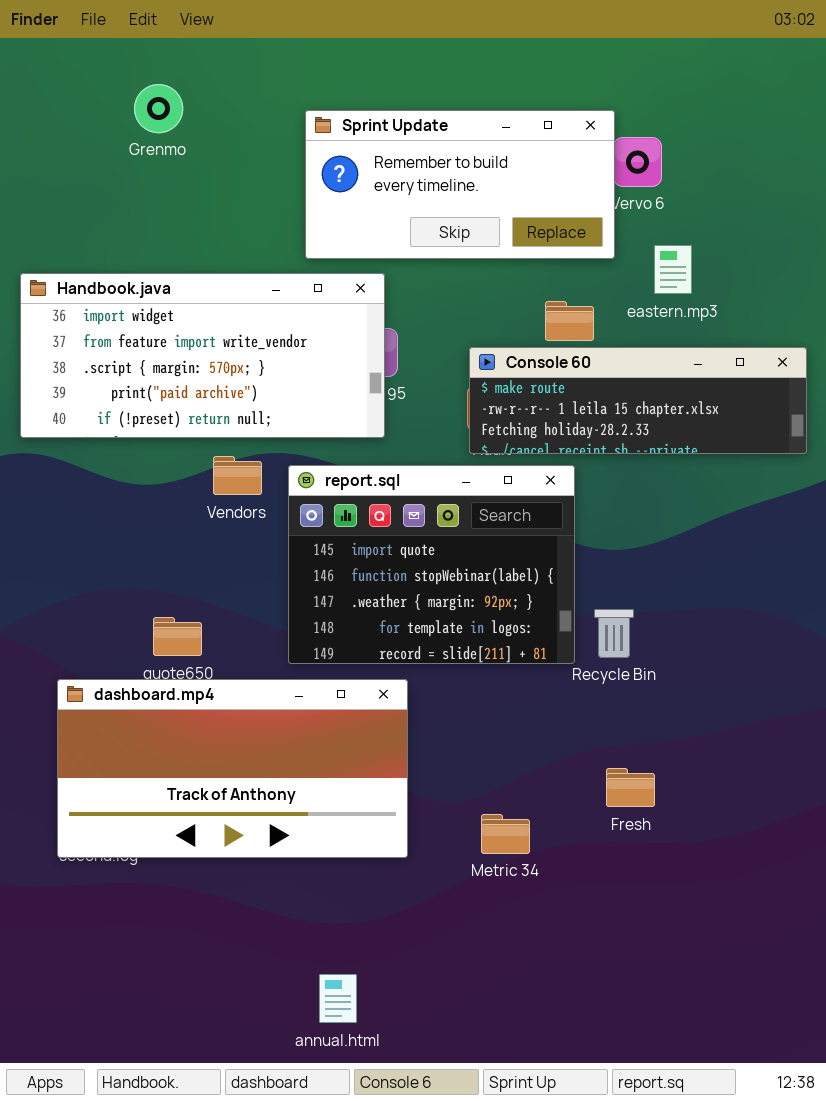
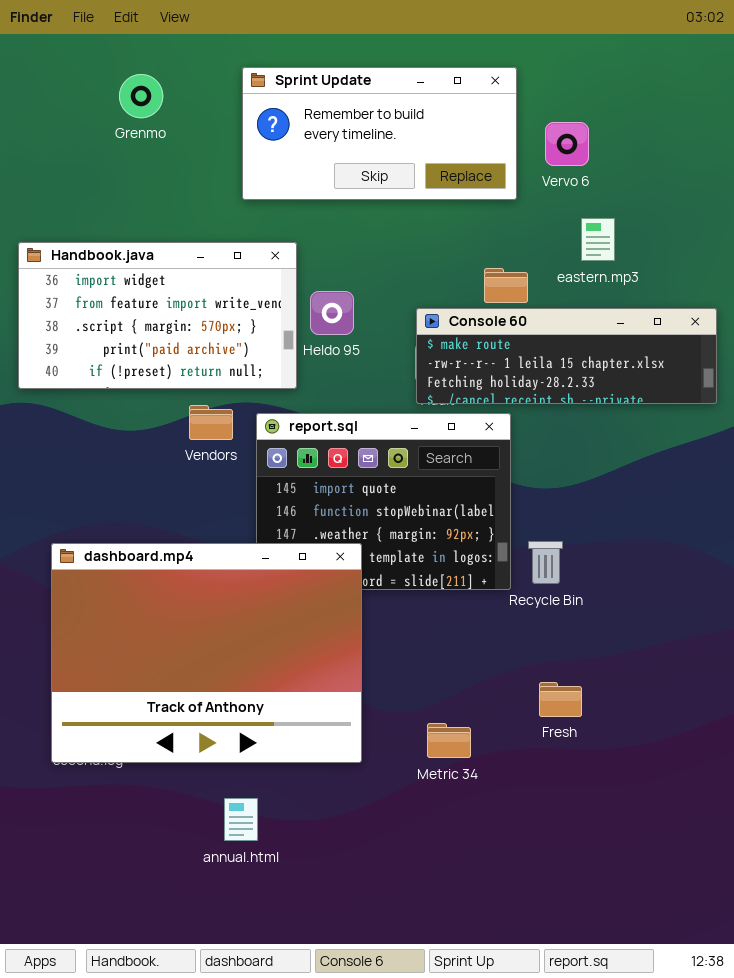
Sprint Update: [305,110,615,259] -> [242,67,517,200], moved
Handbook.java: [20,273,385,438] -> [18,242,297,389], resized
dashboard.mp4: [57,679,408,858] -> [51,543,362,763], resized
annual.html: [319,974,357,1023] -> [224,798,258,841], moved

